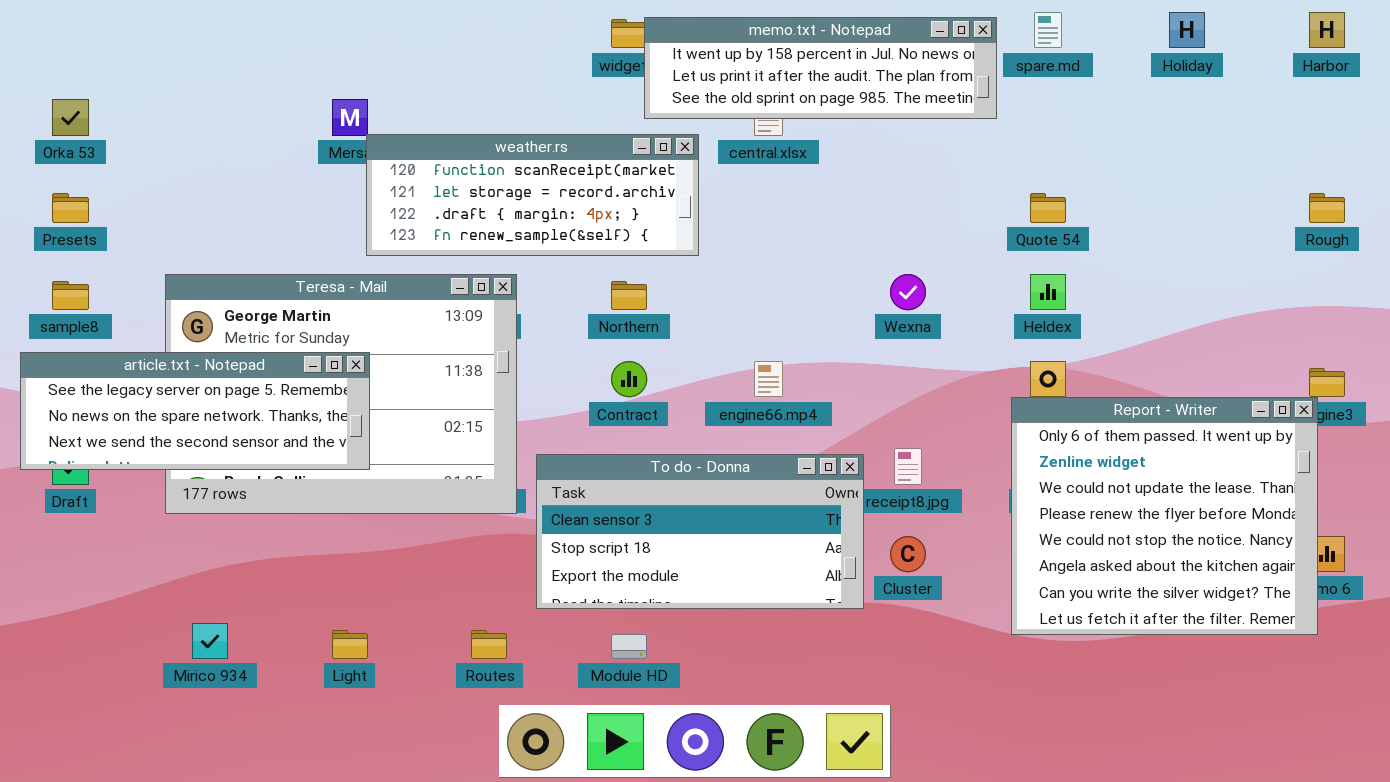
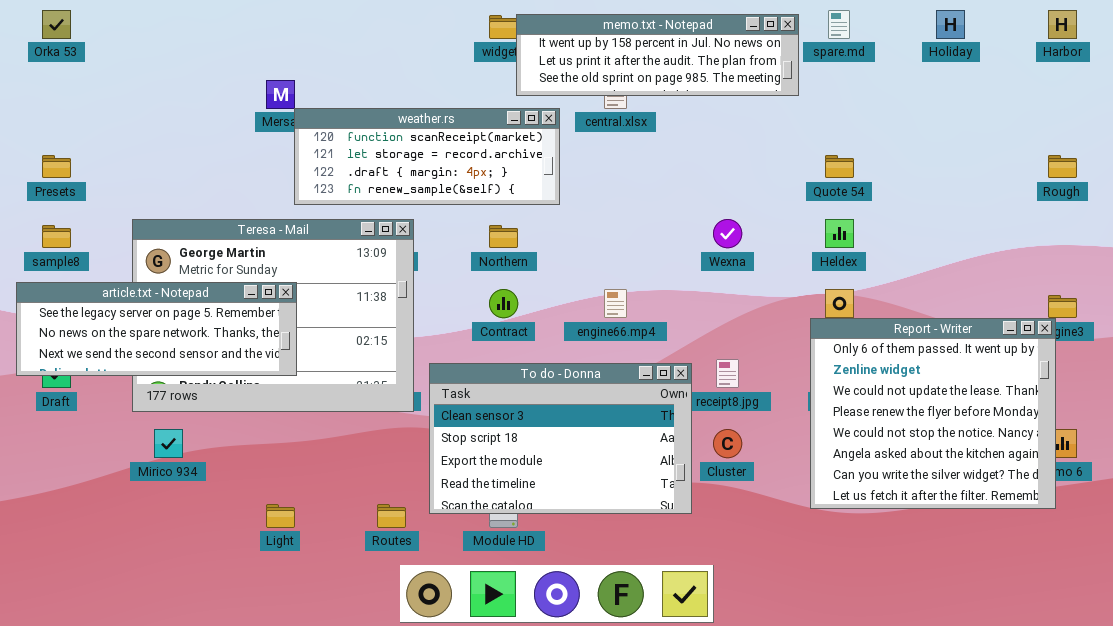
Orka 53: [52,99,89,136] -> [42,10,71,39], moved
To do - Donna: [536,454,864,609] -> [429,363,692,514], resized
Mirico 934: [192,623,228,659] -> [154,429,183,458], moved

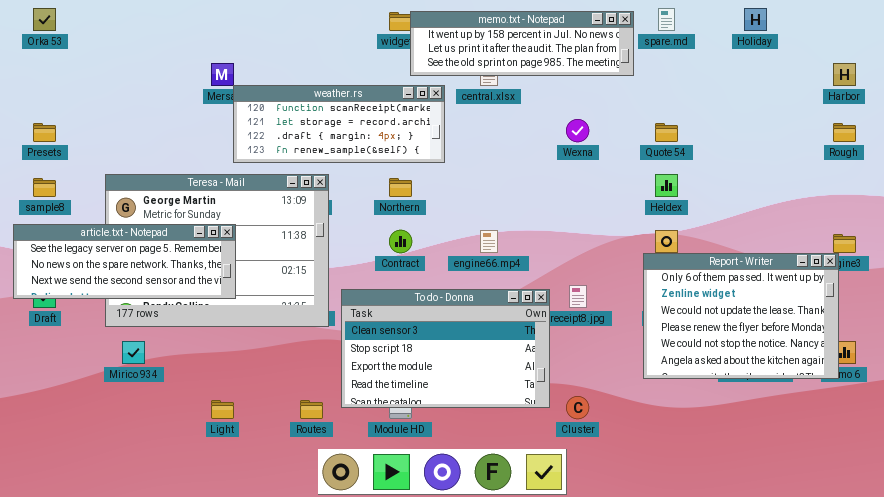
Harbor: [1048,10,1077,39] -> [833,63,856,86], moved
Wexna: [713,219,742,248] -> [566,119,589,142], moved
Report - Writer: [810,318,1056,509] -> [643,253,839,379], resized
Cluster: [713,429,742,458] -> [566,396,589,419], moved

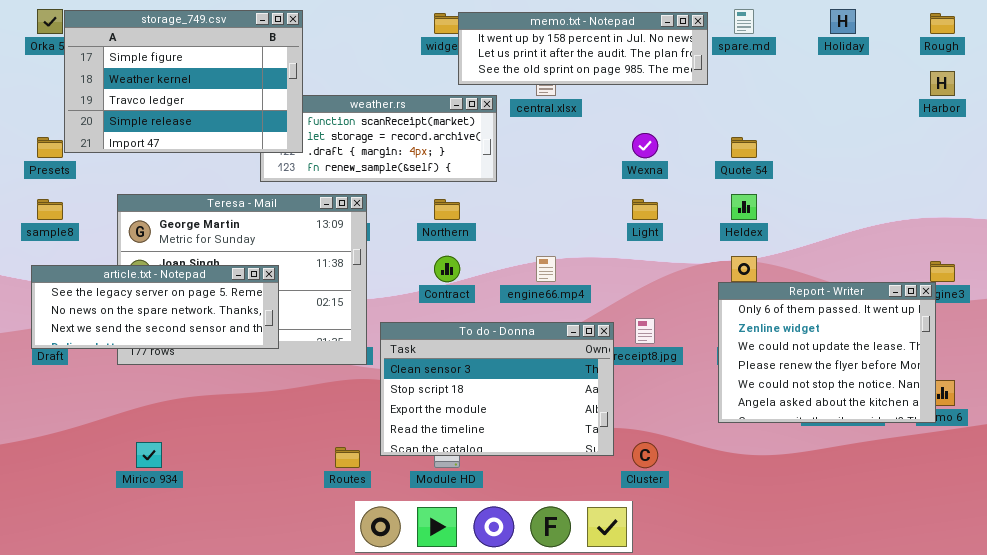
storage_749.csv: none -> [64,10,303,153], opened
Rough: [833,123,856,142] -> [930,13,955,34], moved
article.txt - Notepad: [13,224,236,299] -> [31,265,279,349], moved
Mirico 934: [122,341,145,364] -> [136,442,162,468], moved
Light: [211,400,234,419] -> [632,199,658,220], moved

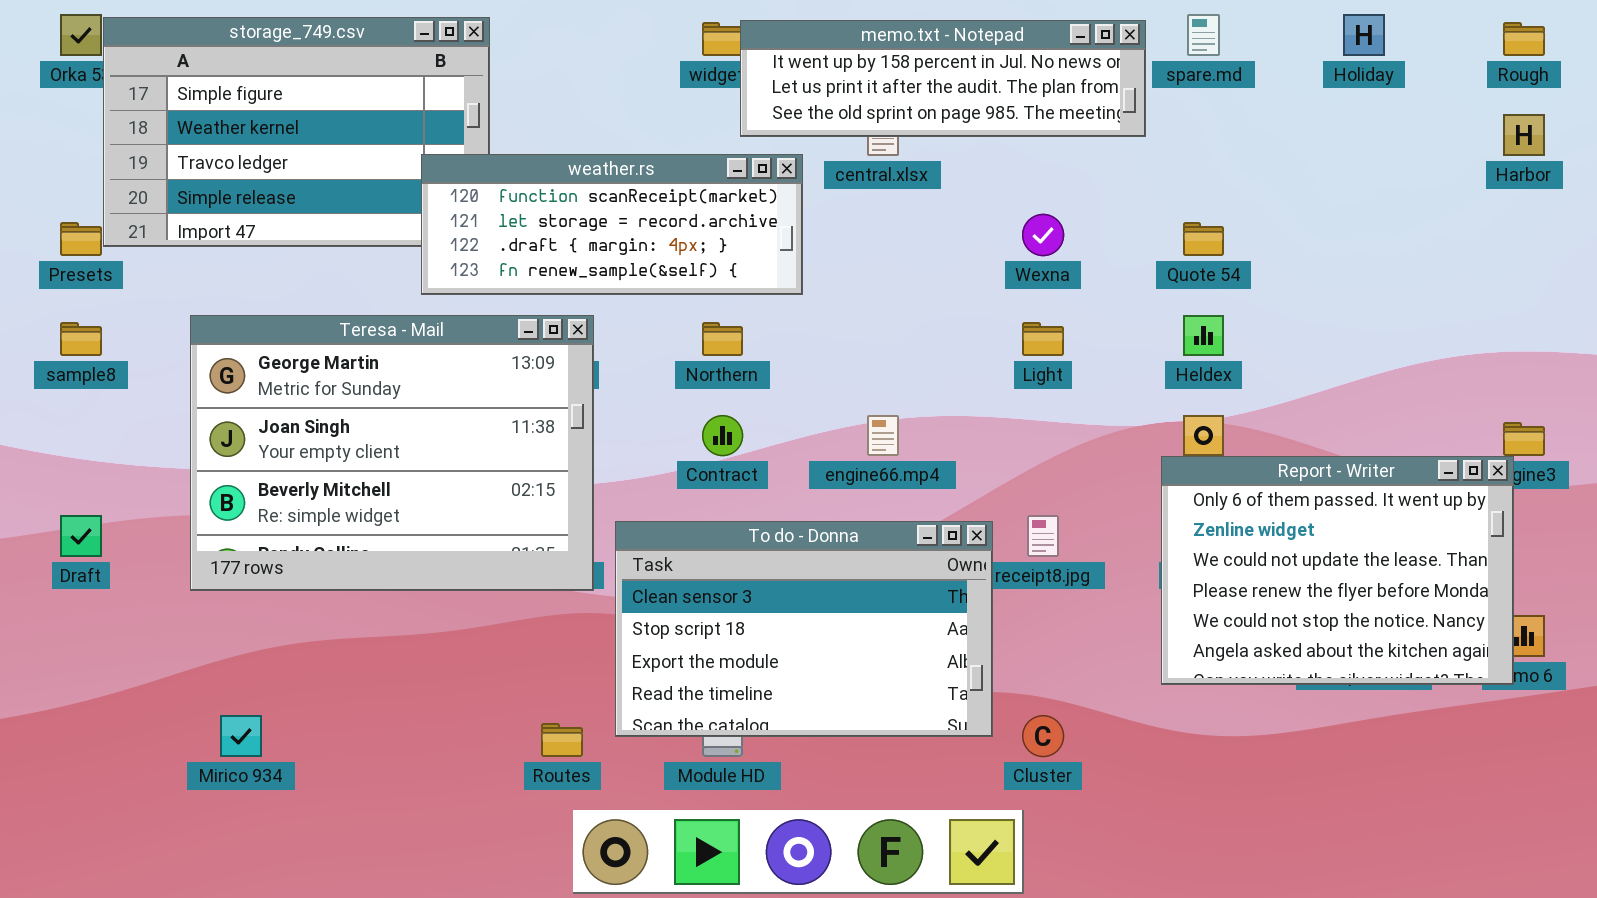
weather.rs: [260,95,497,182] -> [421,154,803,295], raised
article.txt - Notepad: [31,265,279,349] -> none, closed

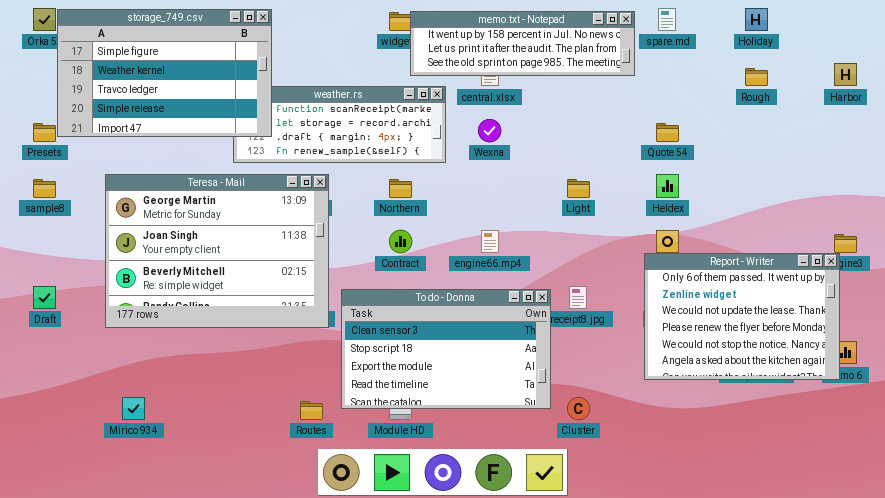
storage_749.csv: [103,17,490,247] -> [57,9,272,137], raised
Rough: [1503,22,1545,56] -> [745,68,768,86], moved
Wexna: [1022,214,1064,256] -> [478,119,501,142], moved

